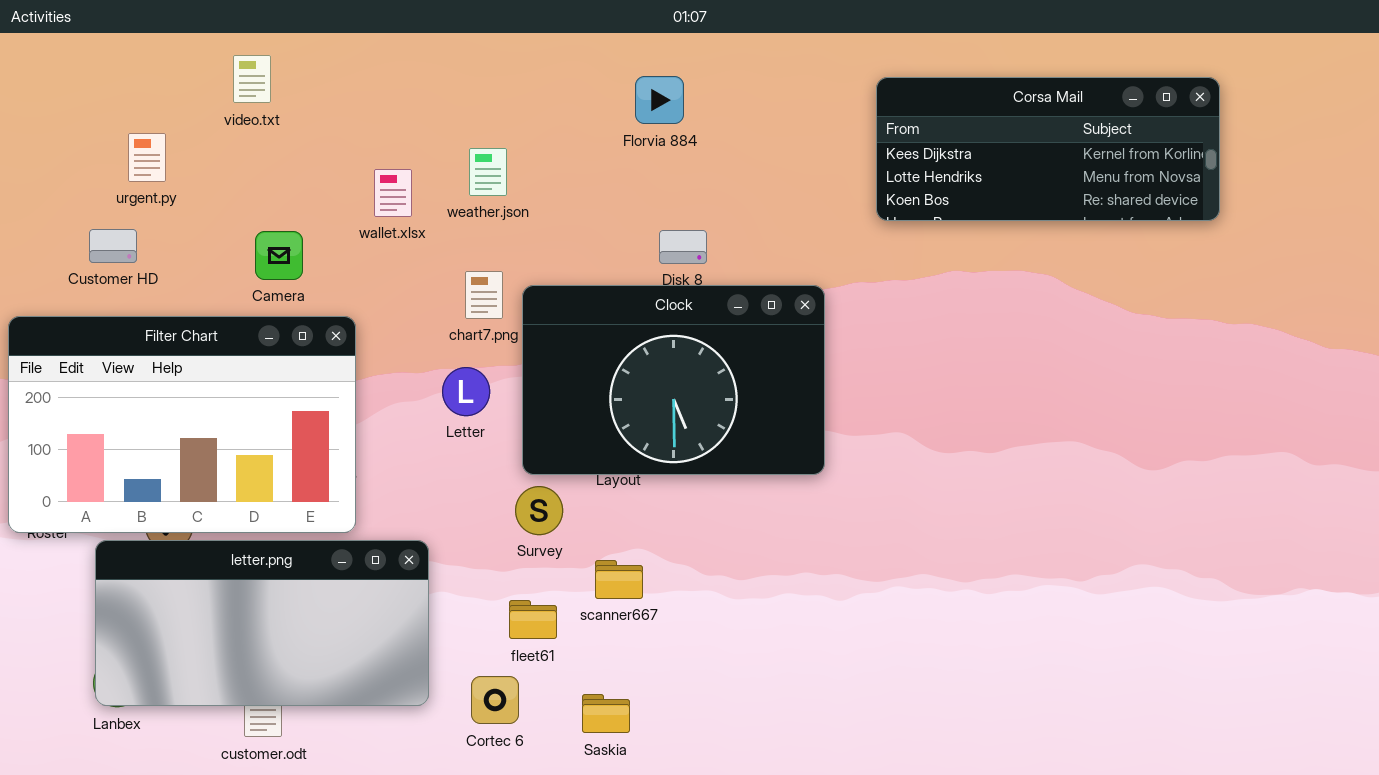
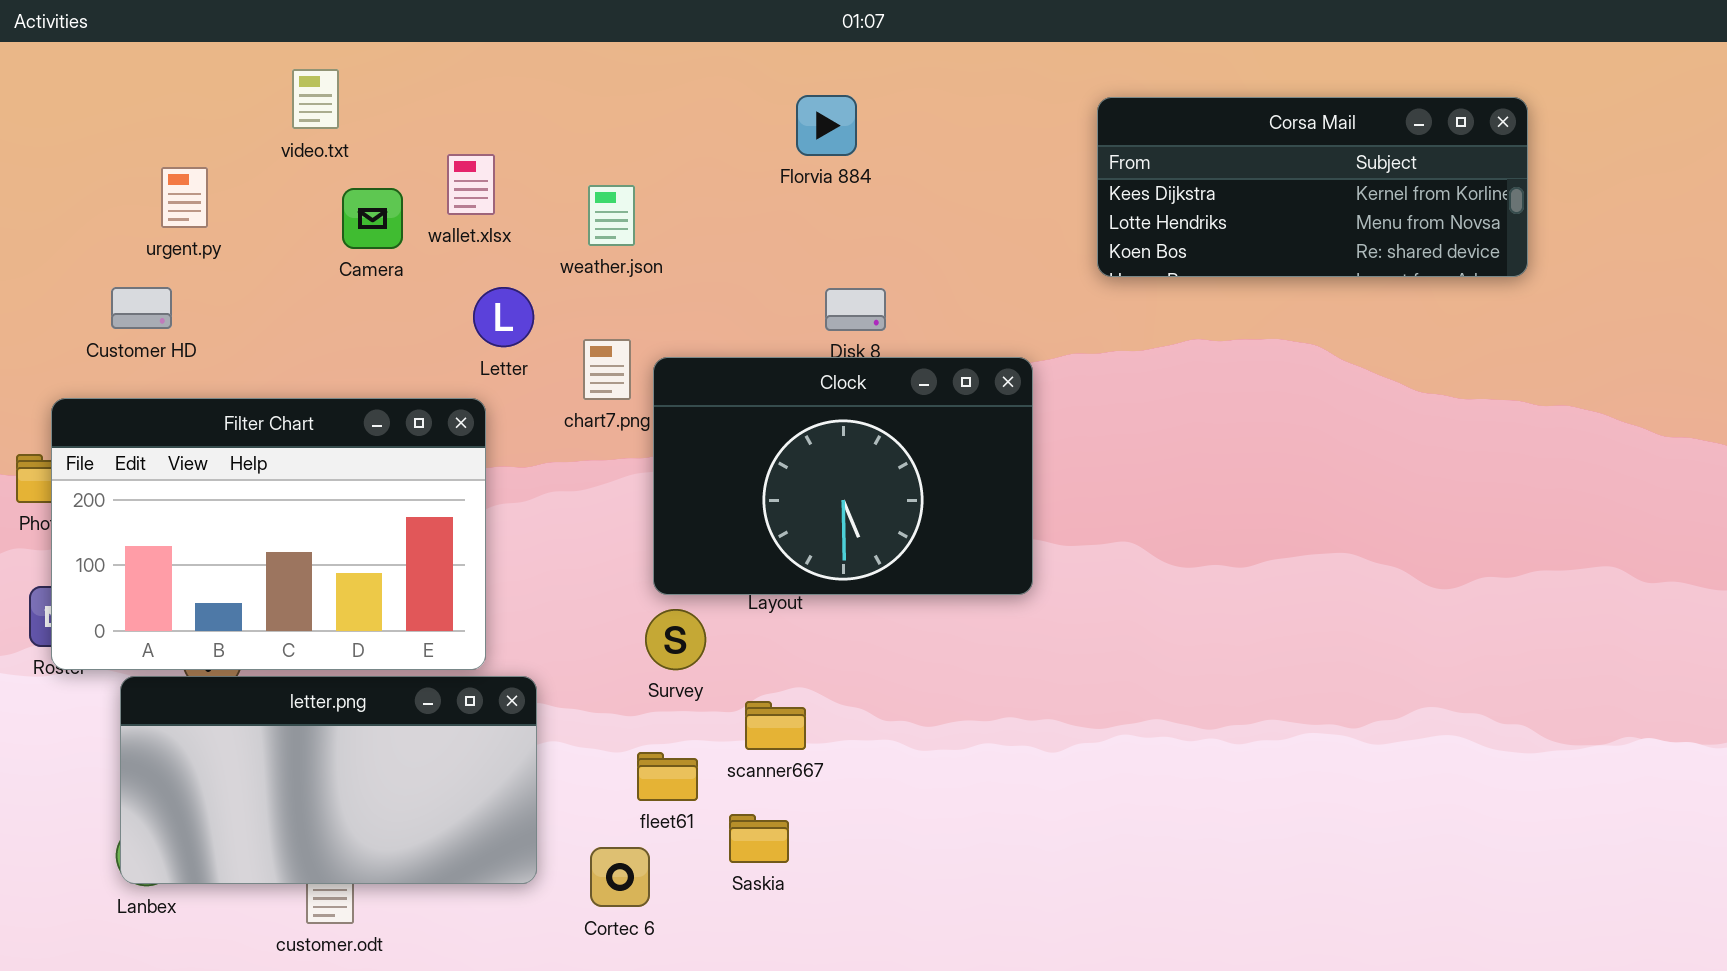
wallet.xlsx: [374,169,412,217] -> [447,154,495,215], moved
Camera: [255,231,303,280] -> [342,188,403,249], moved
Filter Chart: [8,316,356,533] -> [51,398,486,670], moved
Letter: [442,367,490,416] -> [473,287,534,347], moved
Saskia: [582,694,630,733] -> [729,814,789,863], moved

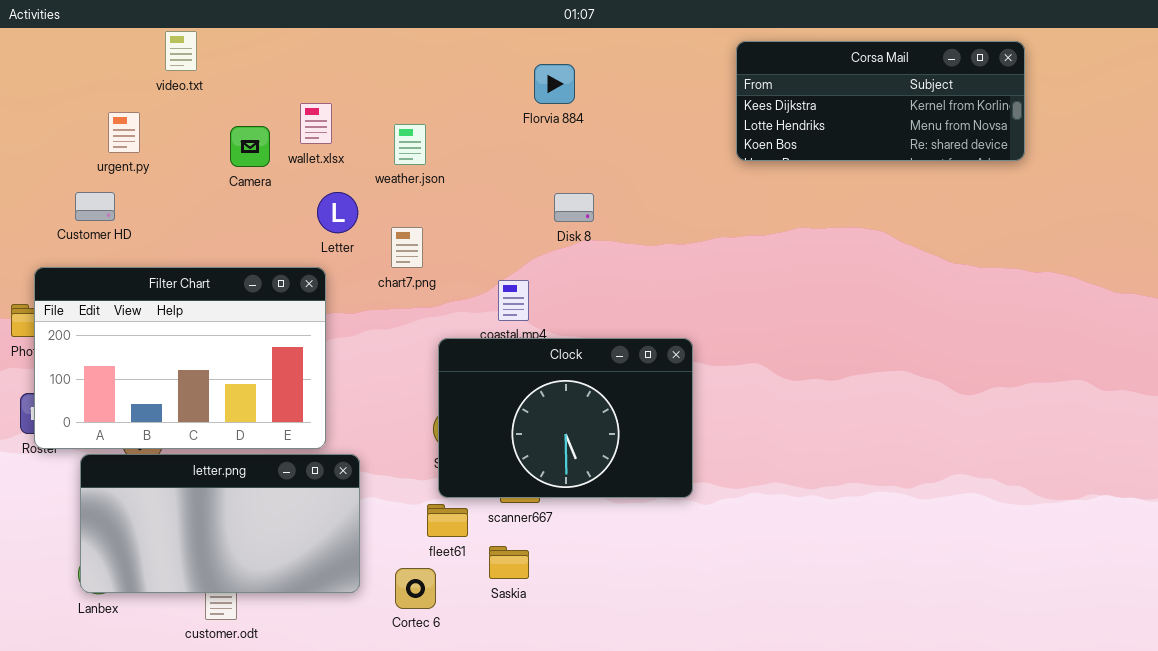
video.txt: [292,69,339,129] -> [165,31,197,71], moved
Corsa Mail: [1097,97,1528,277] -> [736,41,1025,161], moved
Clock: [653,357,1033,595] -> [438,338,693,498], moved

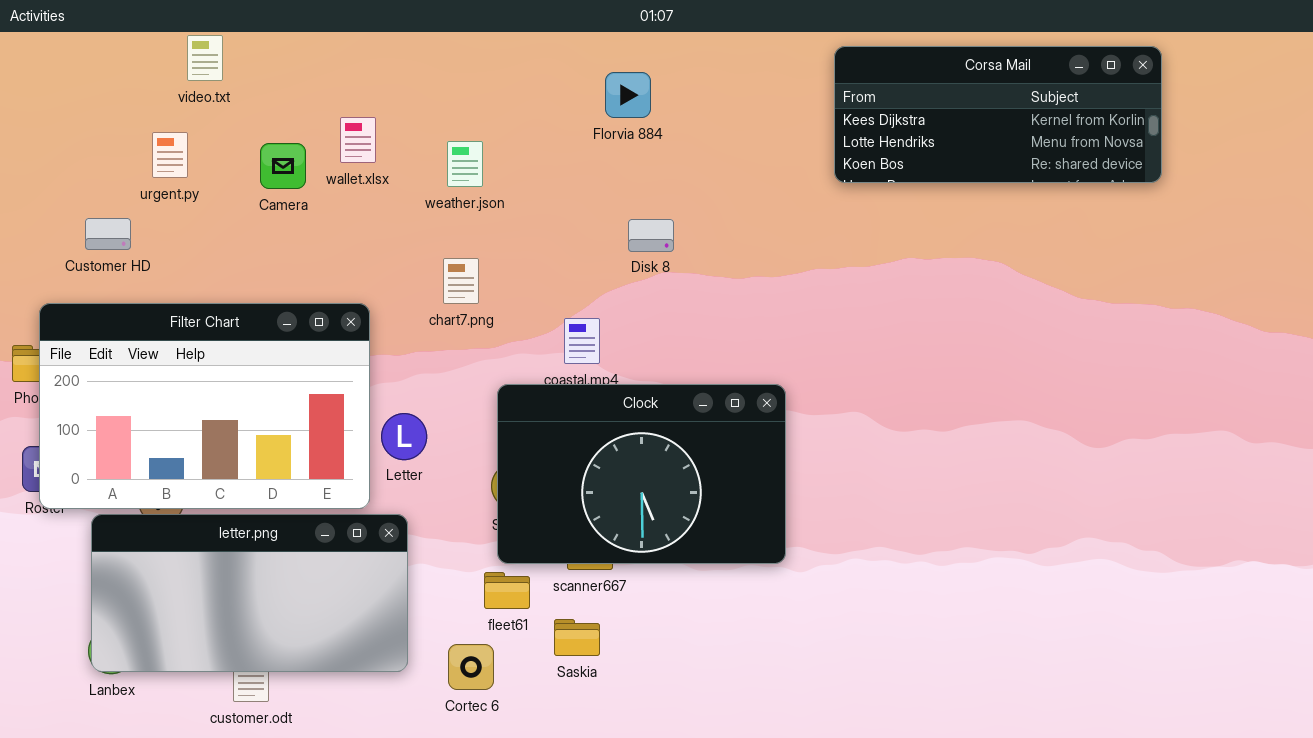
urgent.py: [108,112,140,153] -> [152,132,188,178], moved
Letter: [317,192,358,233] -> [381,413,427,460], moved

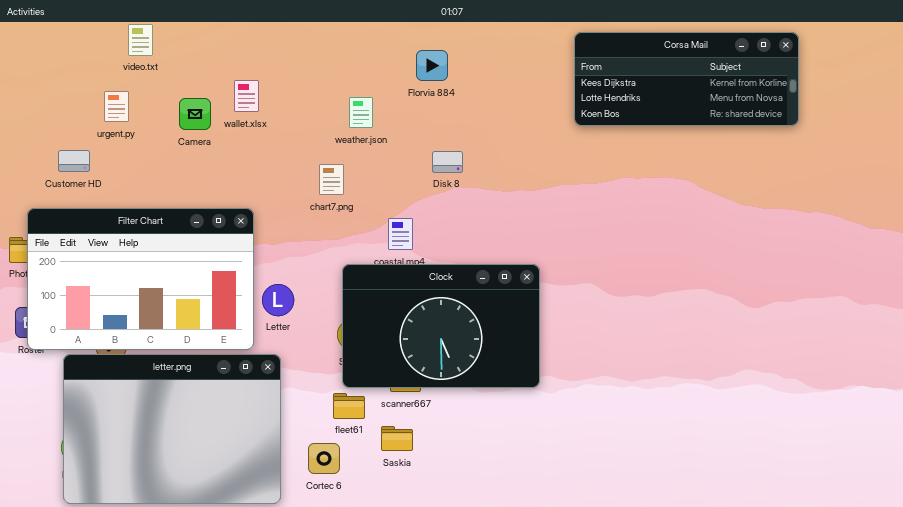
weather.json: [447,141,483,187] -> [349,97,373,128], moved
chart7.png: [443,258,479,304] -> [319,164,344,195], moved
letter.png: [91,514,408,672] -> [63,354,281,504], resized

